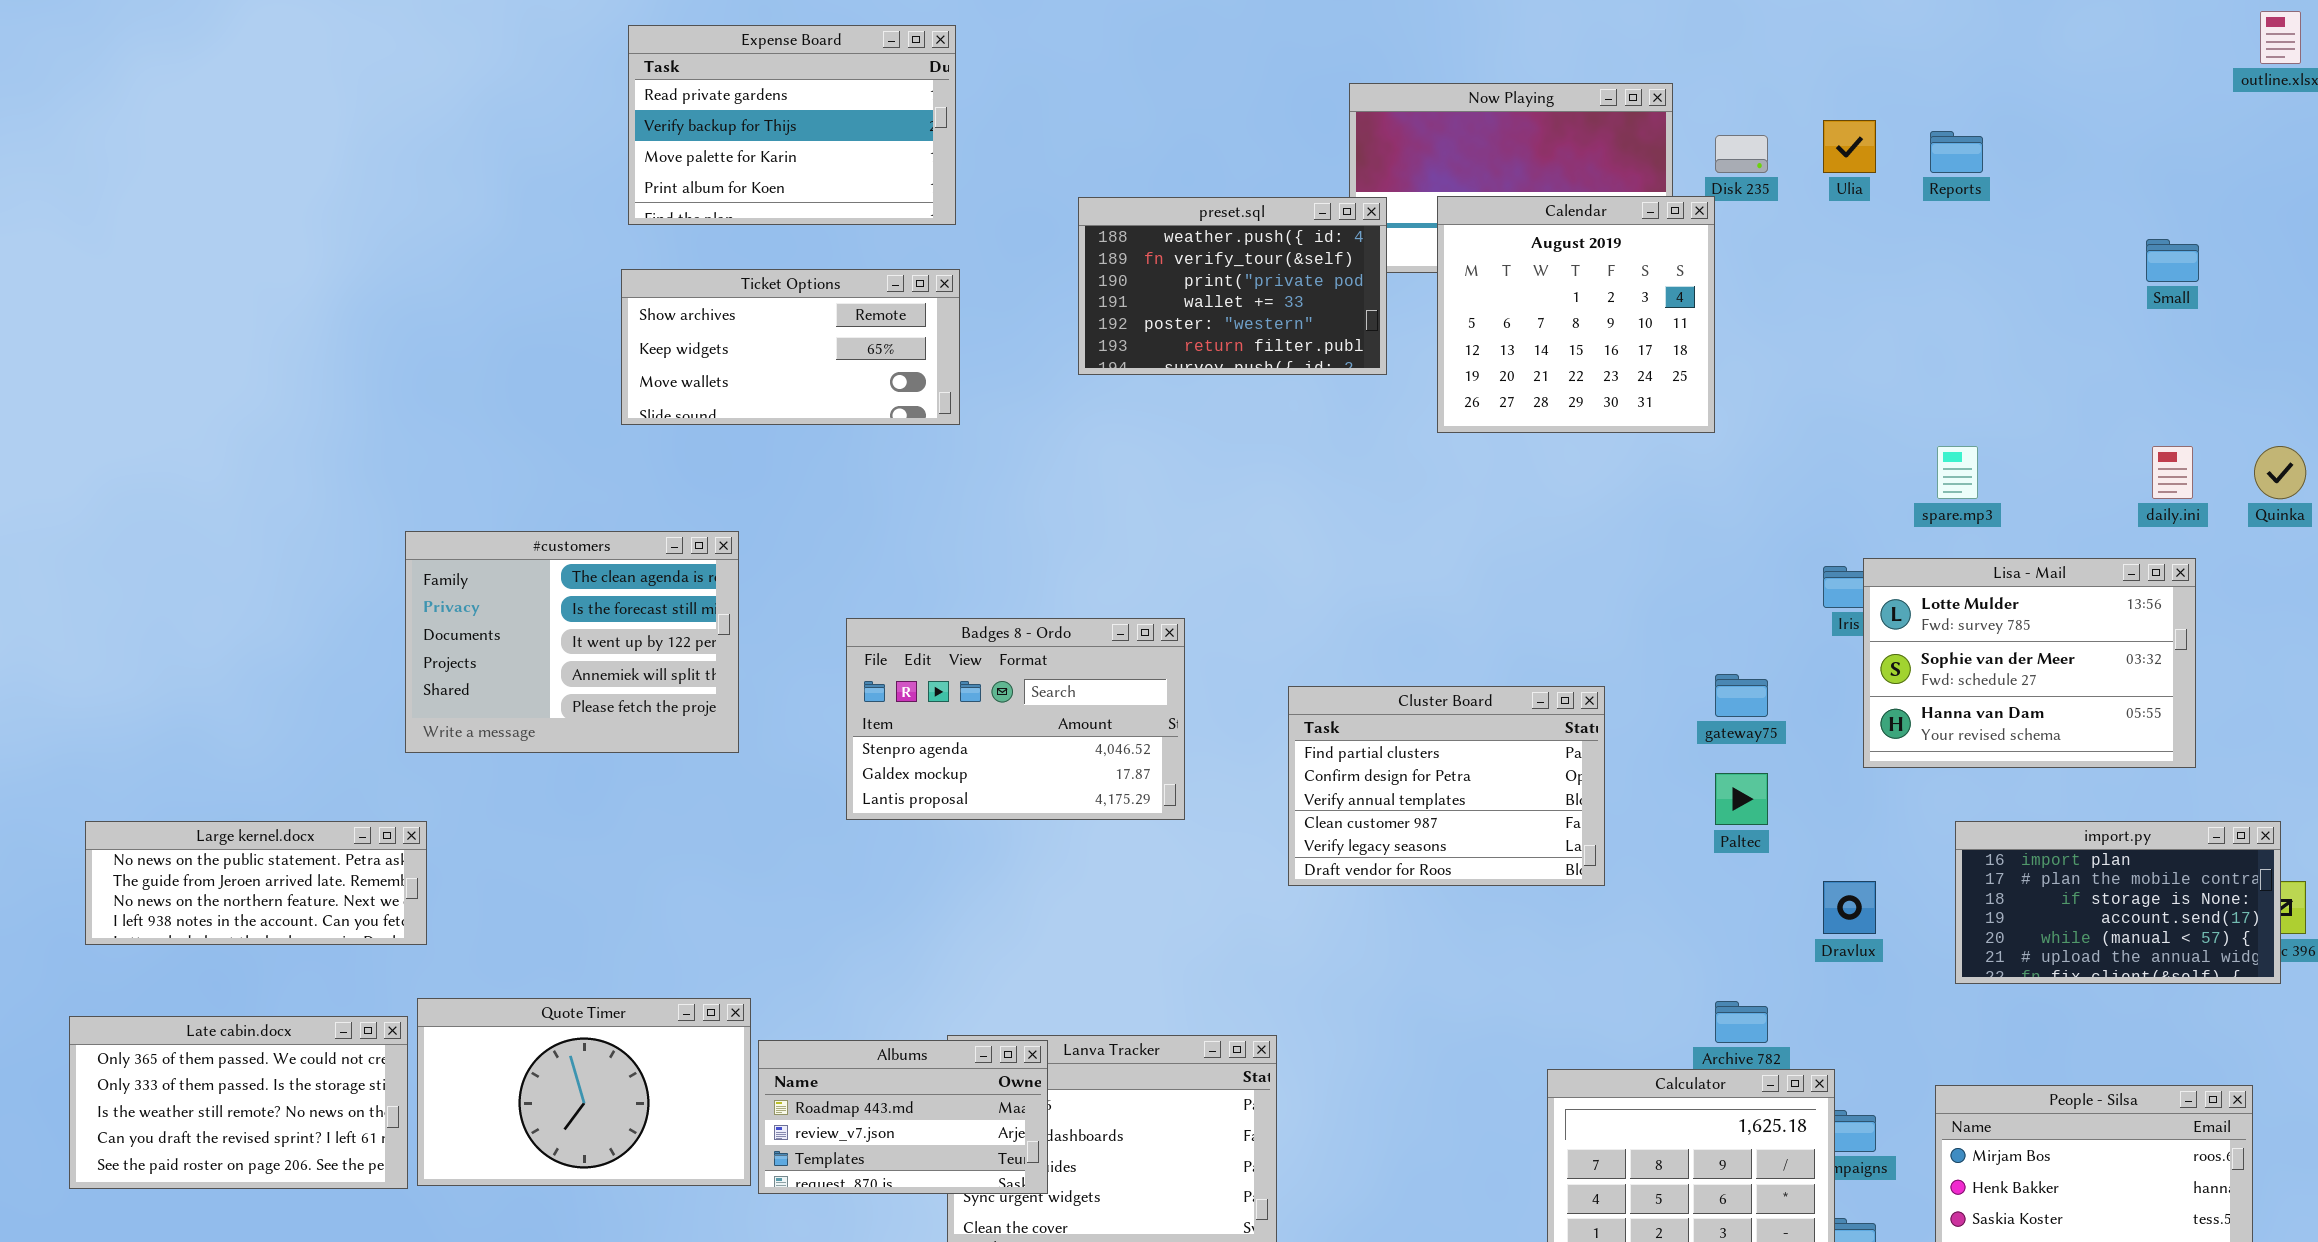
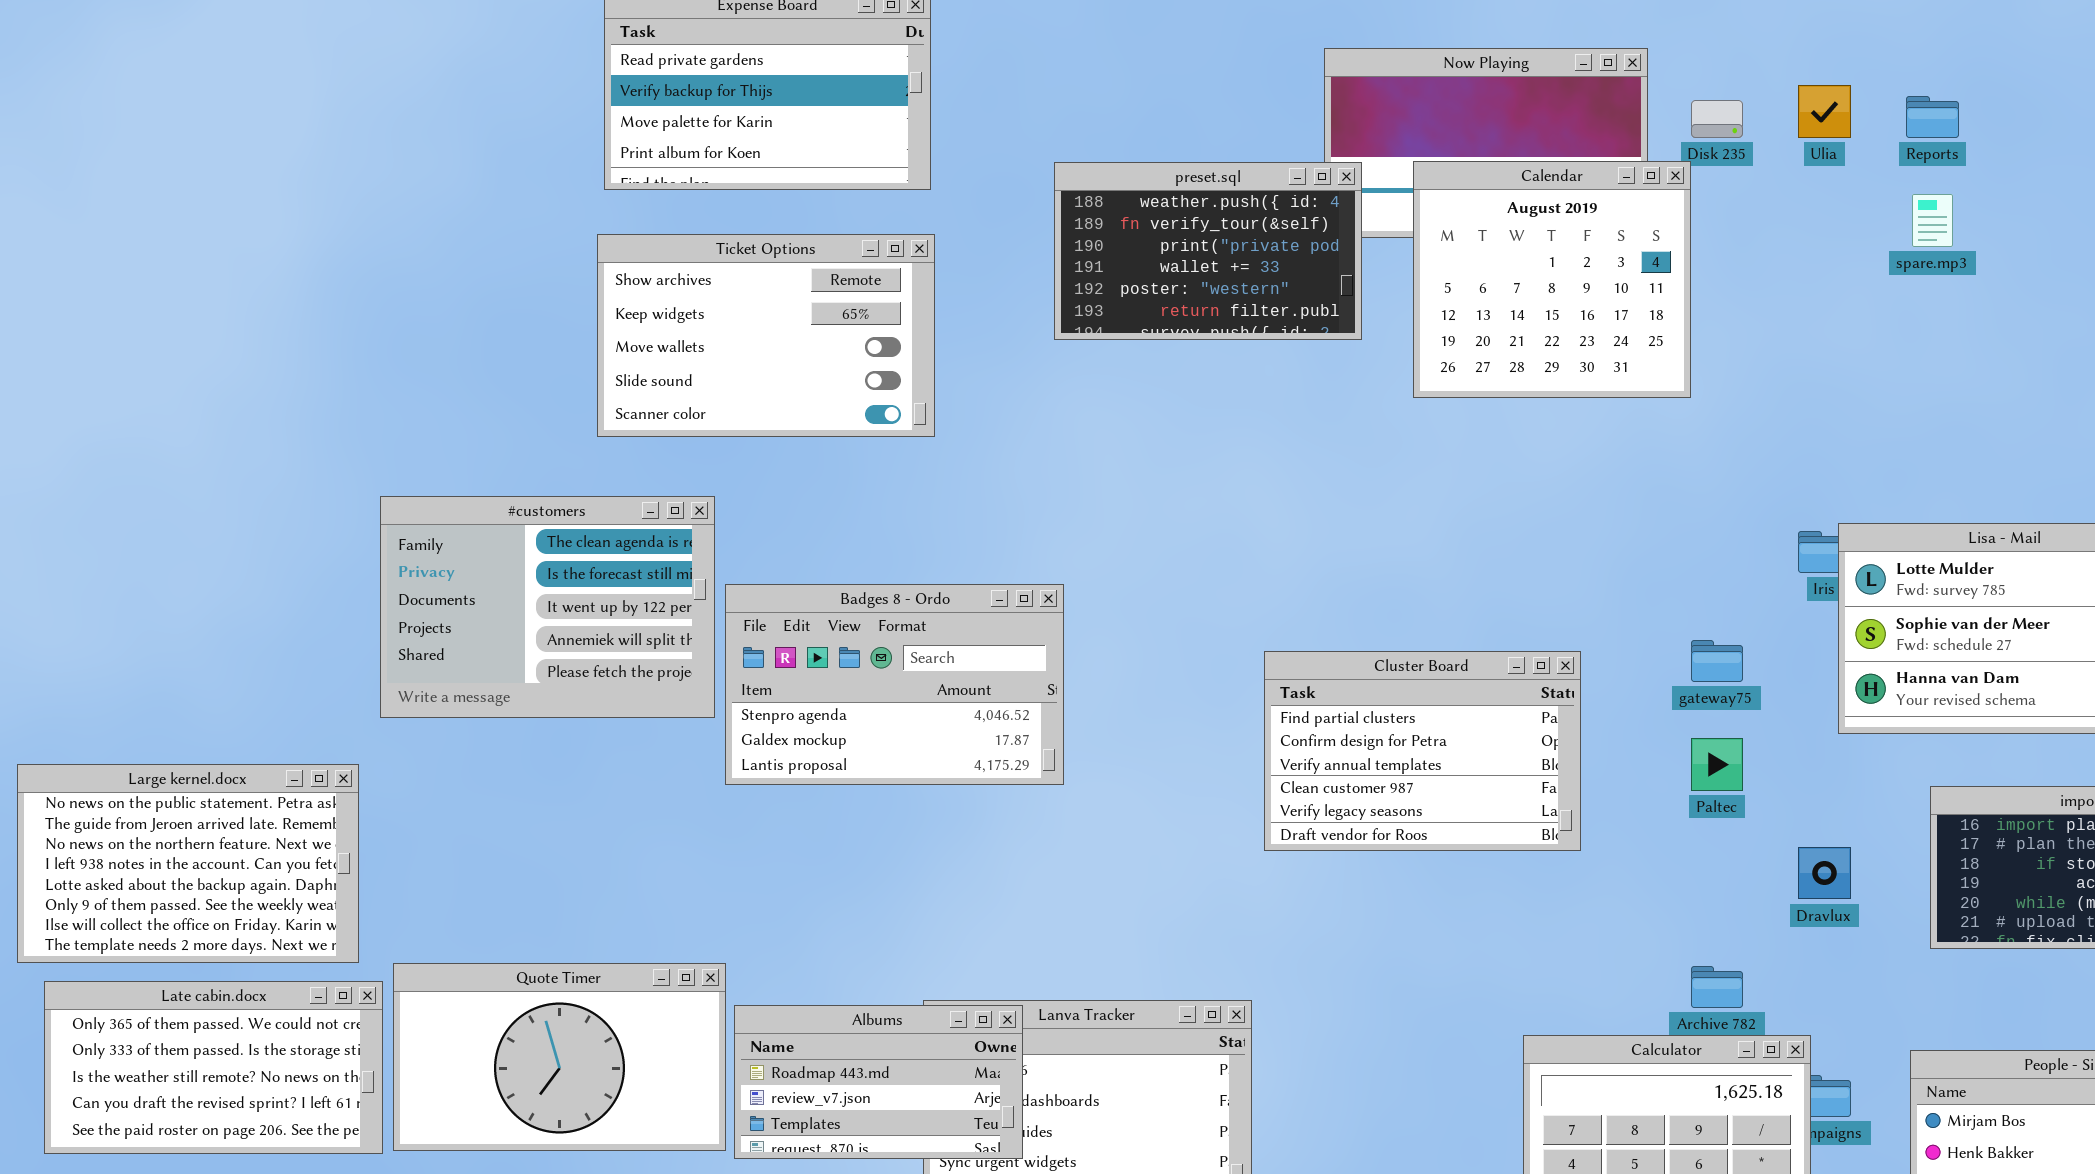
Ticket Options: [621,269,960,425] -> [597,234,935,437], resized
spare.mp3: [1937,446,1978,499] -> [1912,194,1953,247], moved
Badges 8 - Ordo: [846,618,1185,820] -> [725,584,1064,785], moved
Large kernel.docx: [85,821,427,945] -> [17,764,359,963], moved, resized

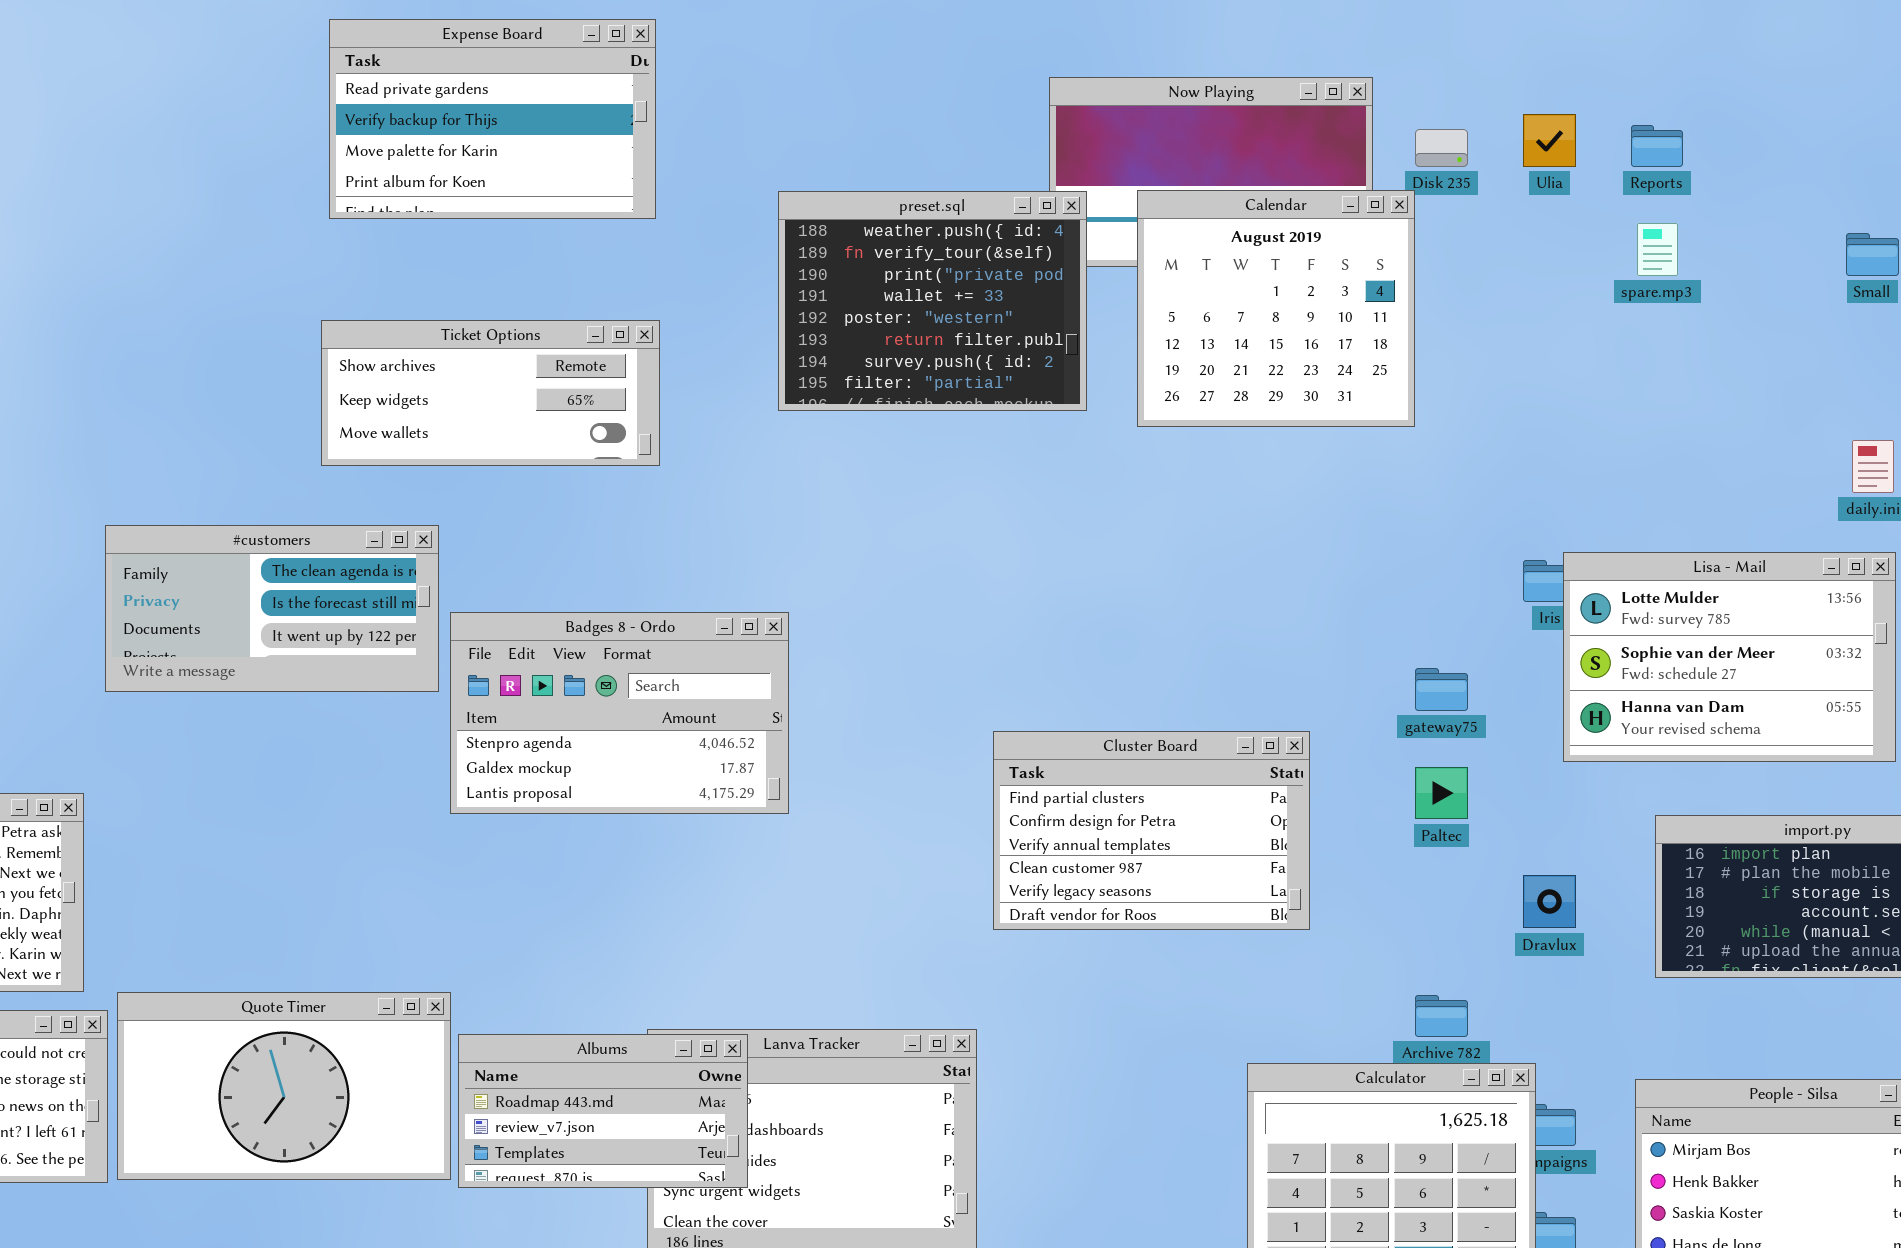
preset.sql: [1054,162,1362,340] -> [778,191,1087,411], resized
Ticket Options: [597,234,935,437] -> [321,320,660,466], resized
#customers: [380,496,715,718] -> [105,525,439,692], resized
Cluster Board: [1264,651,1581,851] -> [993,731,1310,930], moved

